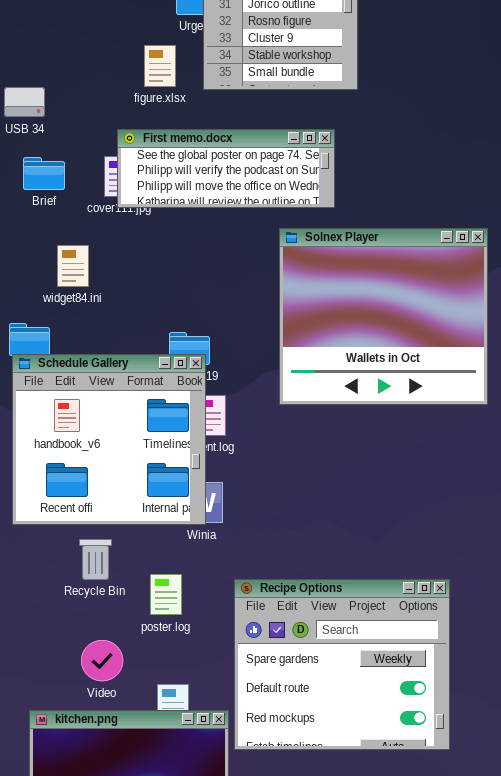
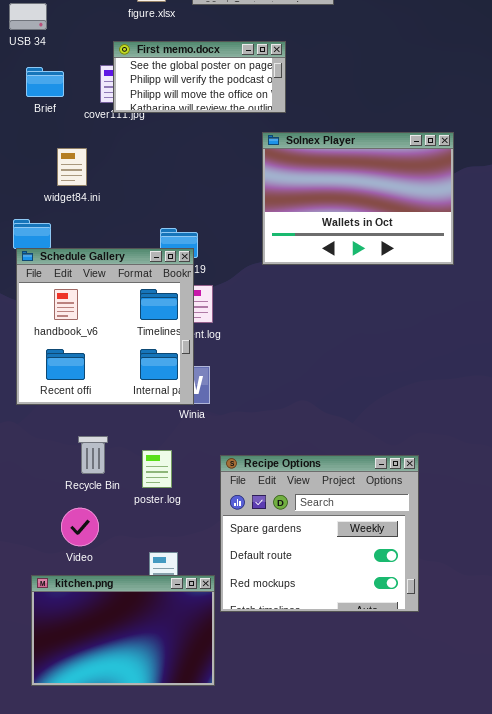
First memo.docx: [117,129,335,208] -> [113,41,286,113], resized
Solnex Player: [279,228,488,405] -> [262,132,454,265], resized
Recycle Bin: [79,539,112,580] -> [78,436,108,474], moved
Video: [81,640,123,681] -> [61,508,99,546], moved

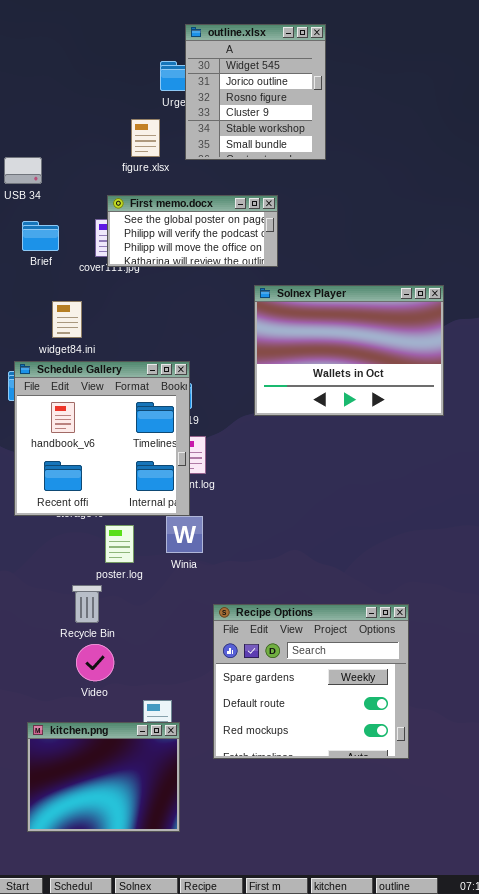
Schedule Gallery: [16,248,194,405] -> [14,361,190,516], moved
poster.log: [142,450,172,488] -> [105,525,134,563], moved
Video: [61,508,99,546] -> [76,644,114,681], moved
kitchen.png: [31,575,215,686] -> [27,722,180,832], resized

